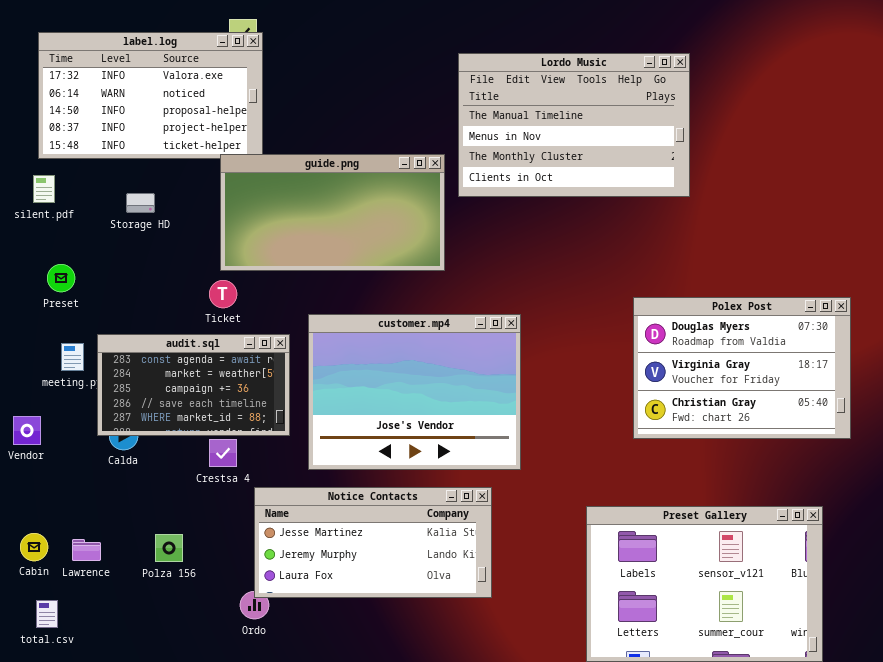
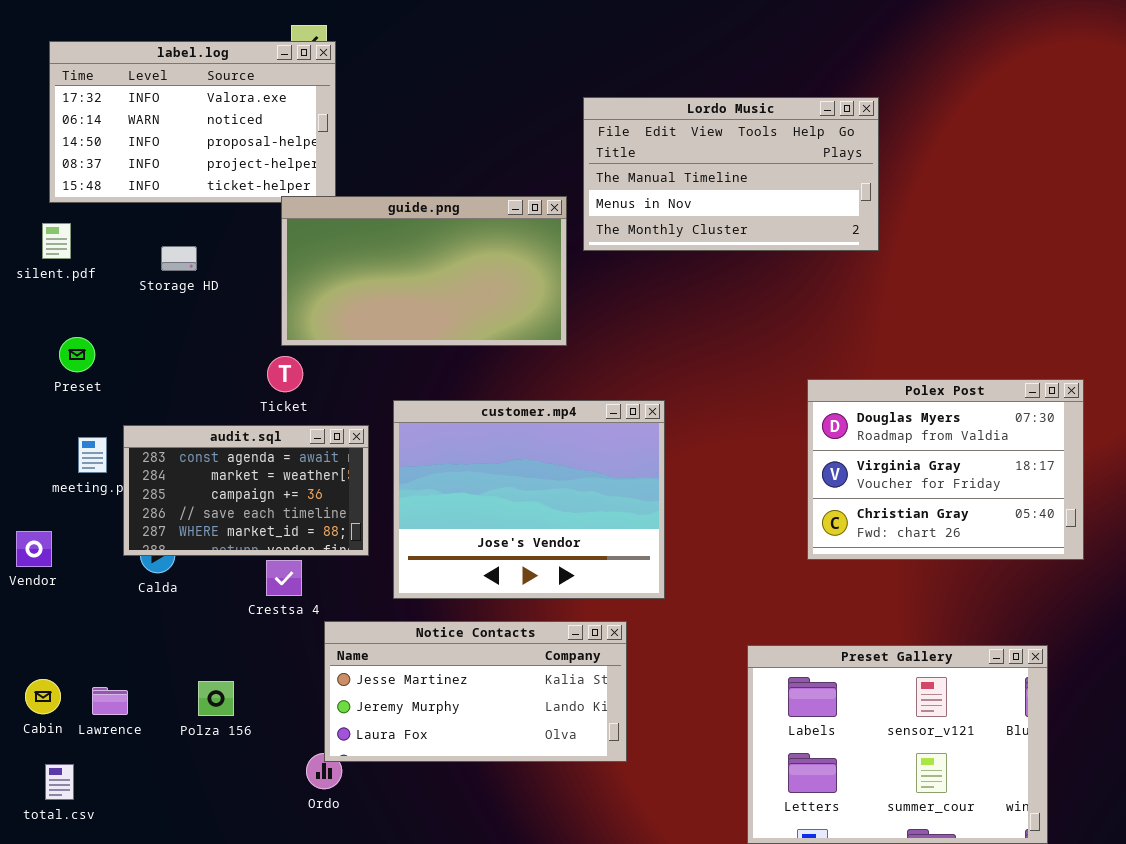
Lordo Music: [458,53,690,197] -> [583,97,879,251], resized

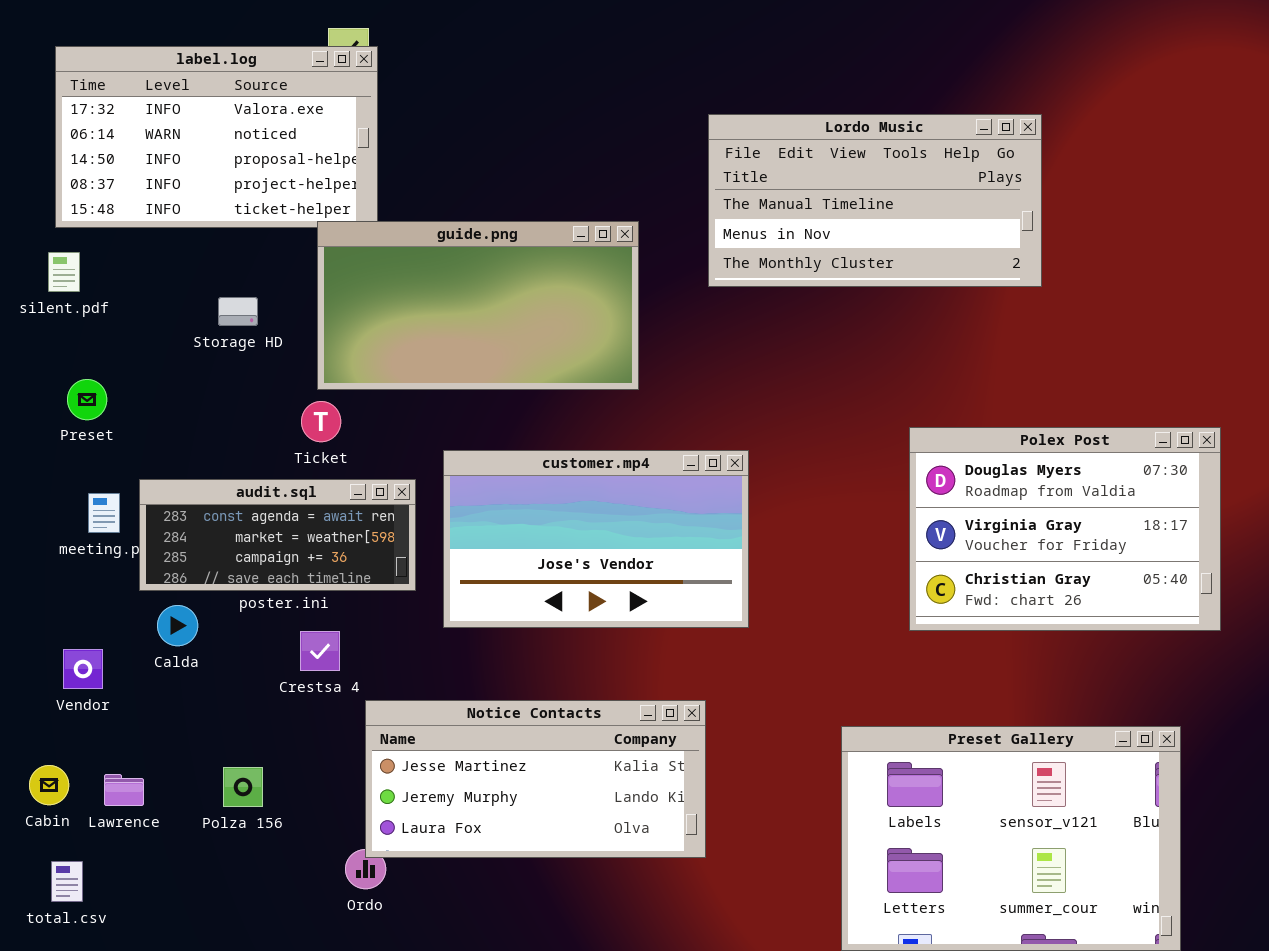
Lordo Music: [583,97,879,251] -> [708,114,1042,287], moved
Storage HD: [161,246,197,271] -> [218,297,258,326], moved
customer.mp4: [393,400,665,599] -> [443,450,749,628], resized
audit.sql: [123,425,369,556] -> [139,479,416,591], resized
Vendor: [16,531,52,567] -> [63,649,103,689], moved

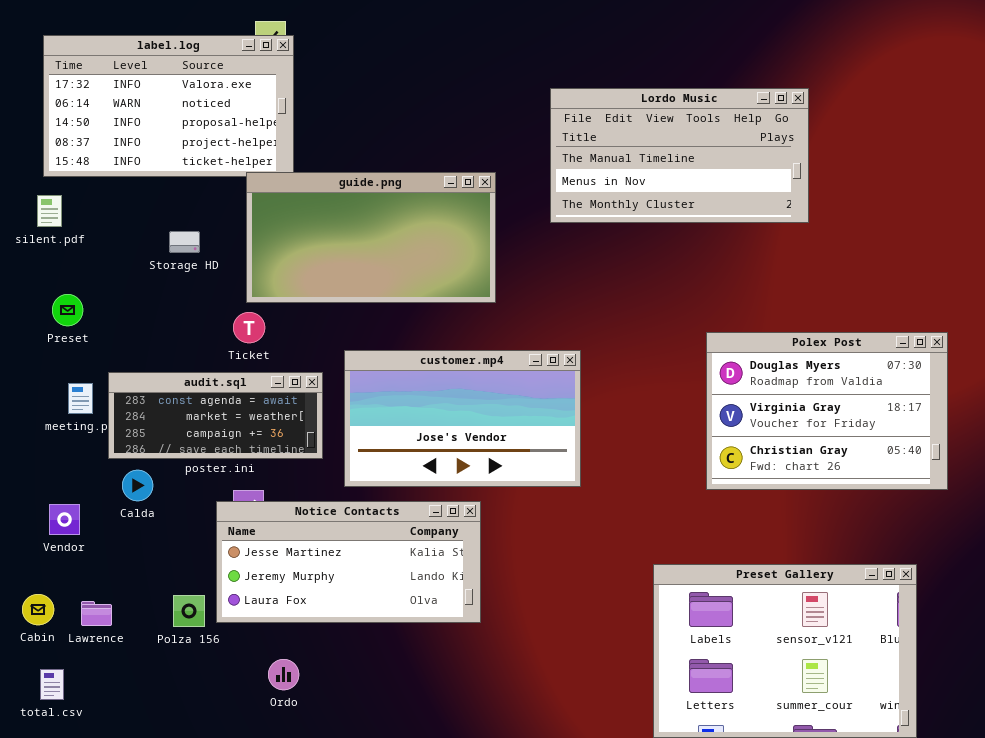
Notice Contacts: [365,700,706,858] -> [216,501,481,623], moved

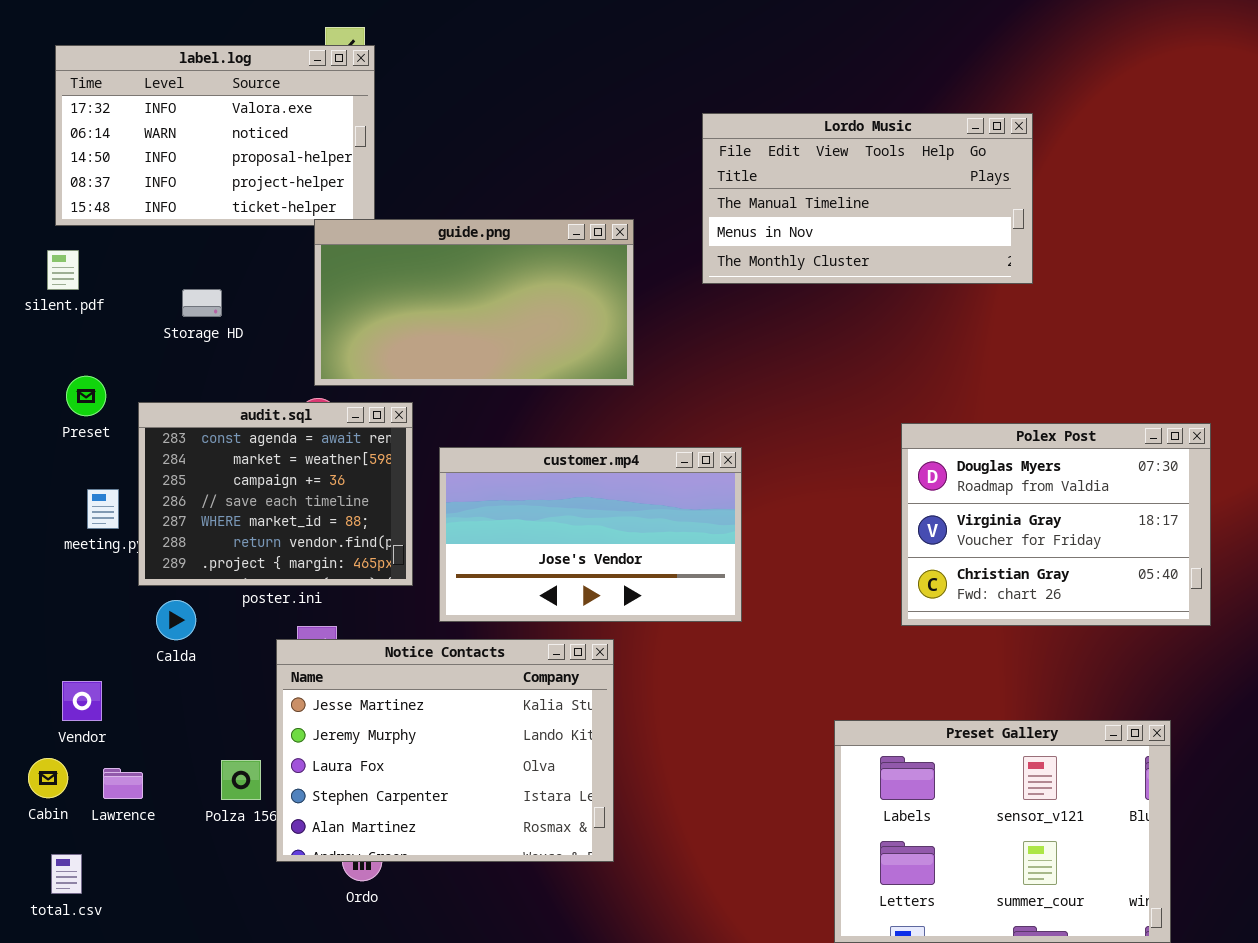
Storage HD: [169,231,200,253] -> [182,289,222,317], moved
audit.sql: [108,372,323,459] -> [138,402,413,586], resized
Notice Contacts: [216,501,481,623] -> [276,639,614,862], resized
Vendor: [49,504,80,535] -> [62,681,102,721], moved

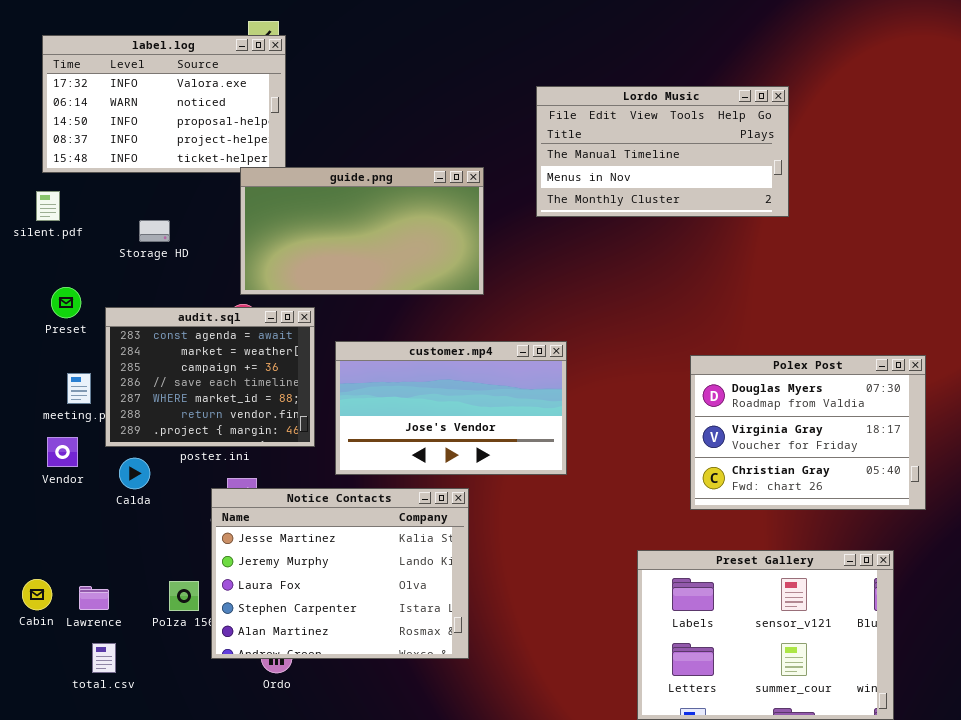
Polex Post: [901,423,1211,626] -> [690,355,926,510], moved
Vendor: [62,681,102,721] -> [47,437,78,467], moved
total.csv: [51,854,82,894] -> [92,643,116,673], moved

